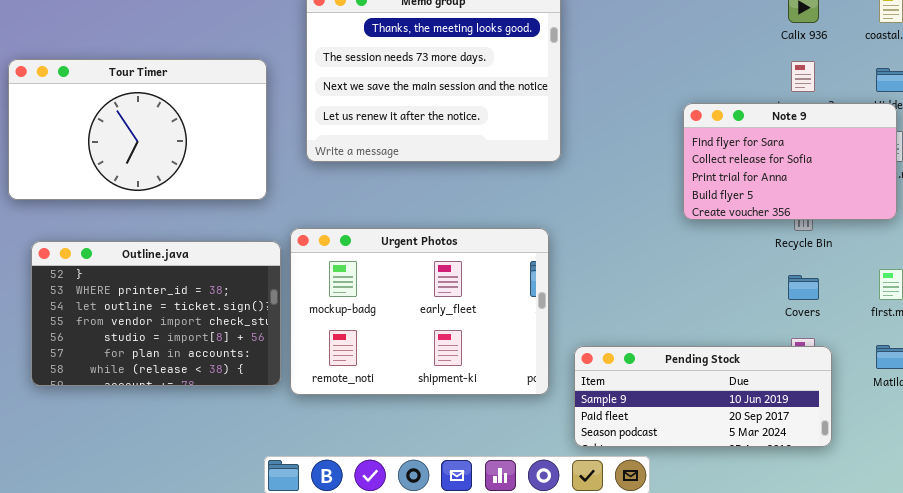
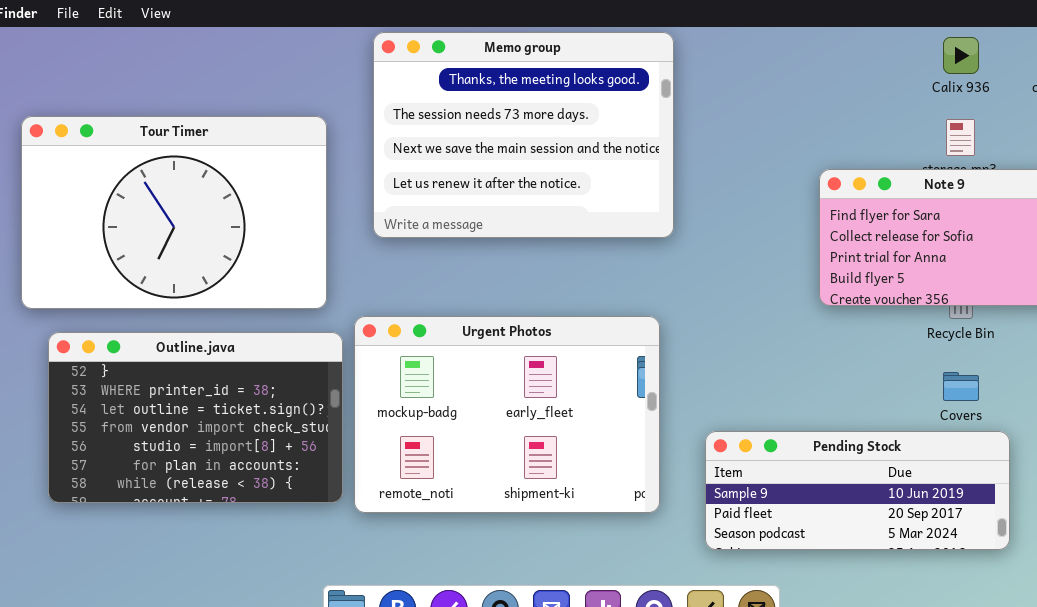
Tour Timer: [8,59,267,200] -> [21,116,327,309], resized
Pending Stock: [574,346,832,447] -> [705,431,1010,550], moved

